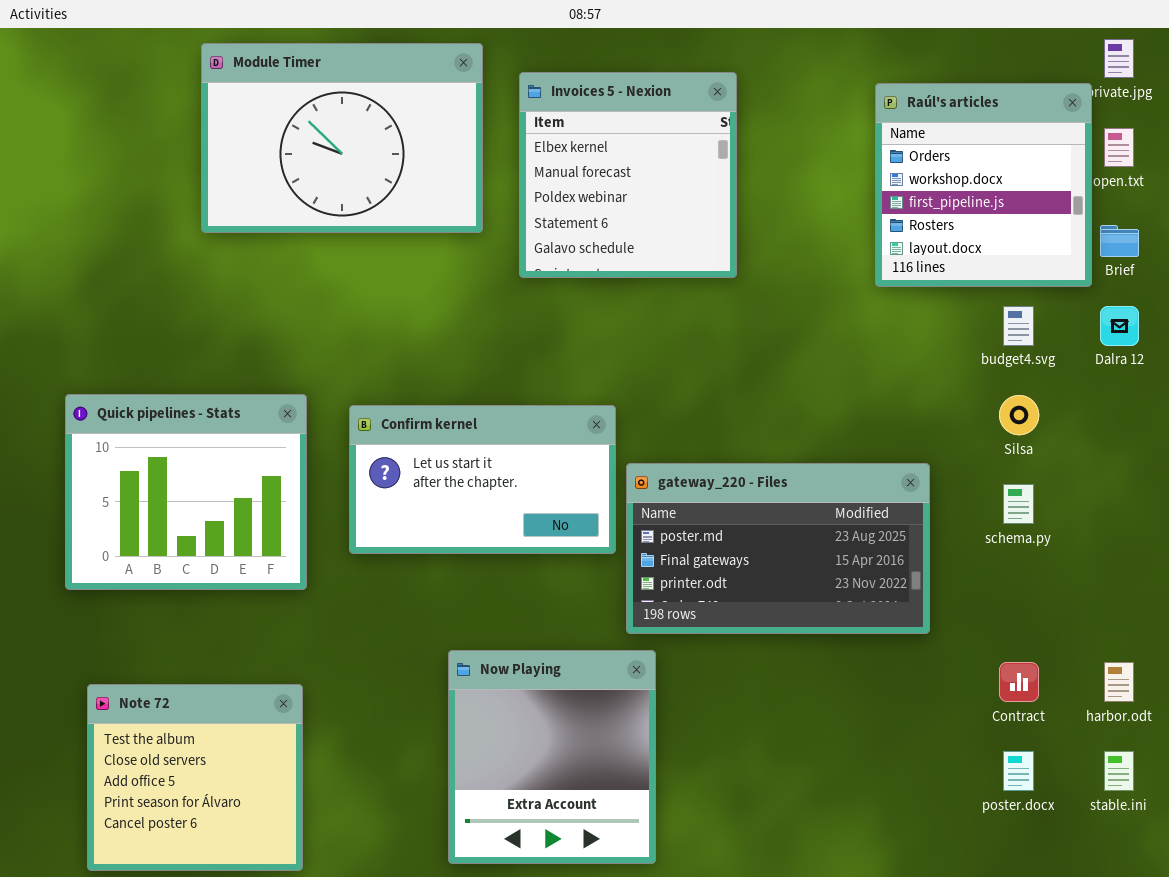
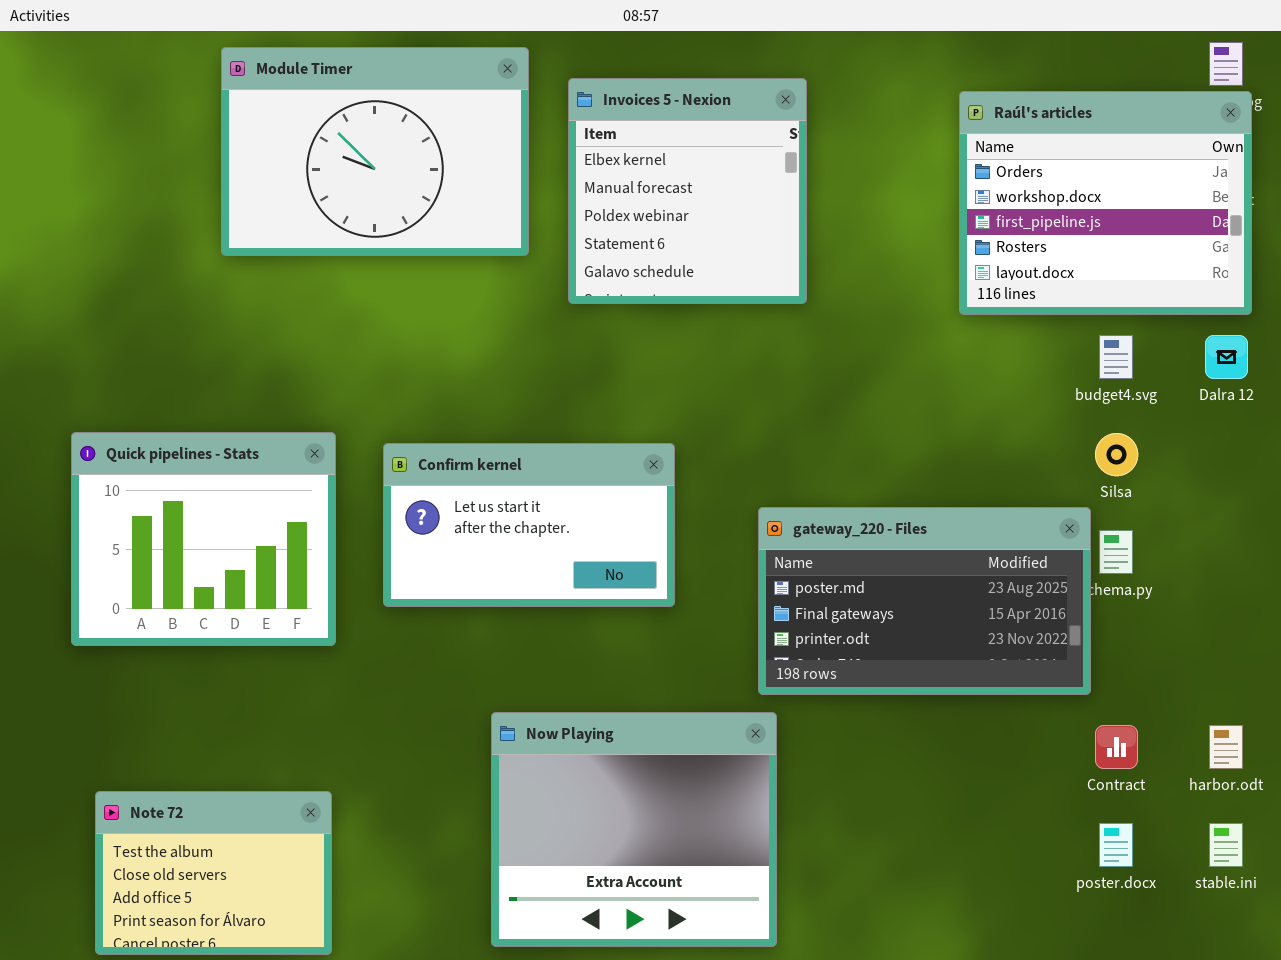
Raúl's articles: [875,83,1092,287] -> [959,91,1252,315], resized
gateway_220 - Files: [626,463,930,634] -> [758,507,1091,695], moved
Now Playing: [448,650,656,864] -> [491,712,777,947], resized
Note 72: [87,684,303,871] -> [95,791,332,955], resized

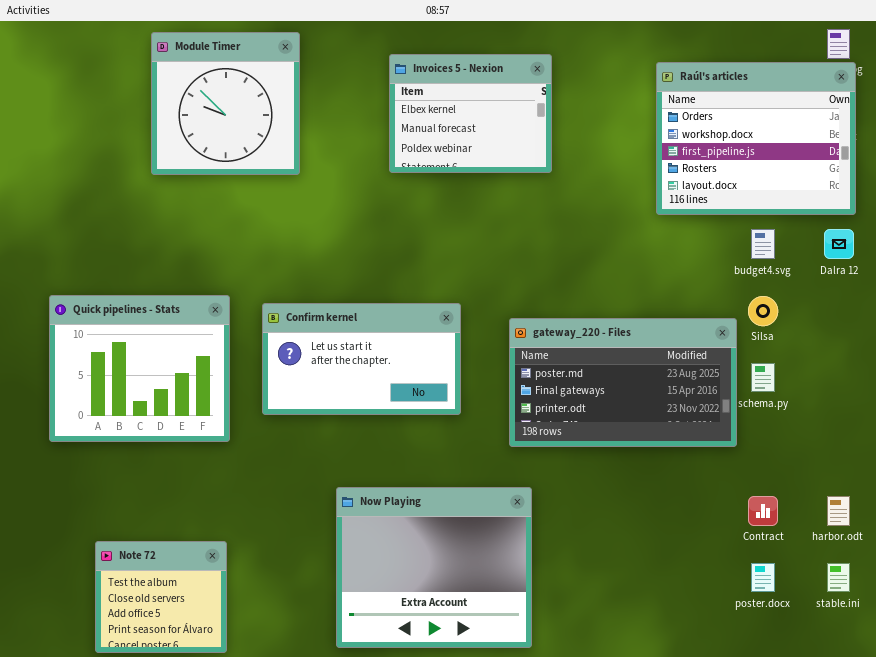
Module Timer: [221,47,529,256] -> [151,32,300,175], resized
Invoices 5 - Nexion: [568,78,807,304] -> [389,54,552,173], resized
gateway_220 - Files: [758,507,1091,695] -> [509,318,737,447], moved
Note 72: [95,791,332,955] -> [95,541,227,653], resized

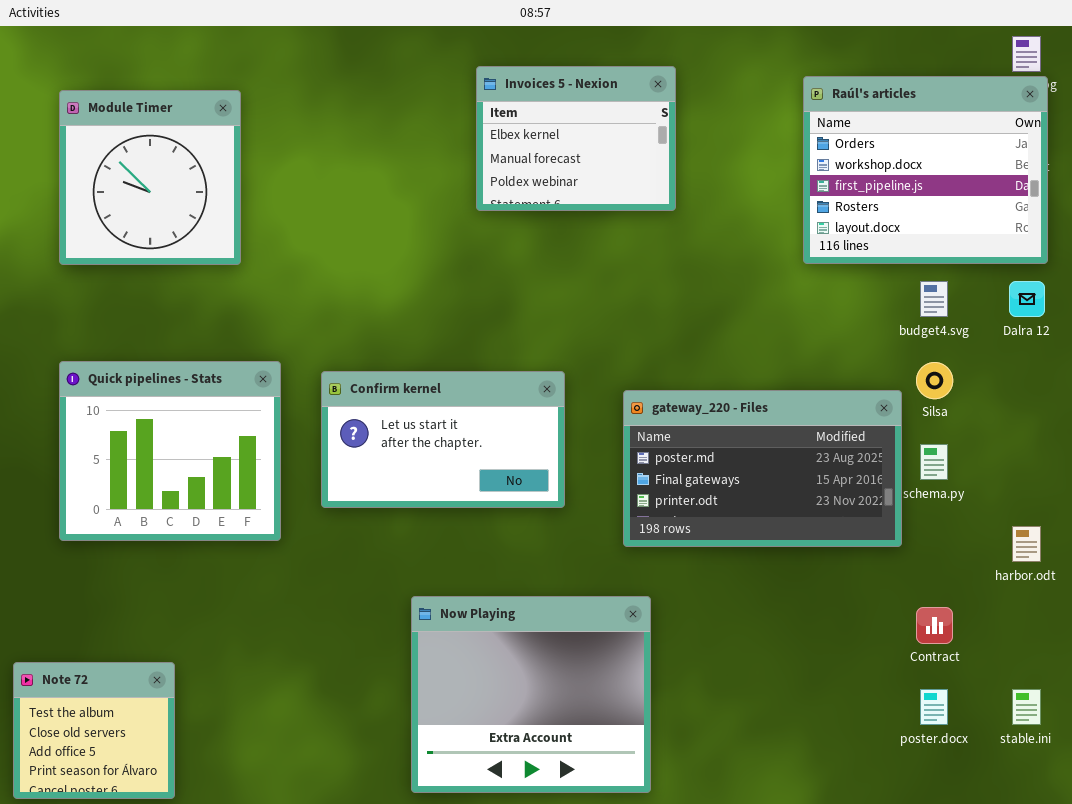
Module Timer: [151,32,300,175] -> [59,90,241,265], moved
harbor.odt: [827,496,850,526] -> [1012,526,1041,562], moved
Note 72: [95,541,227,653] -> [13,662,175,799], moved

